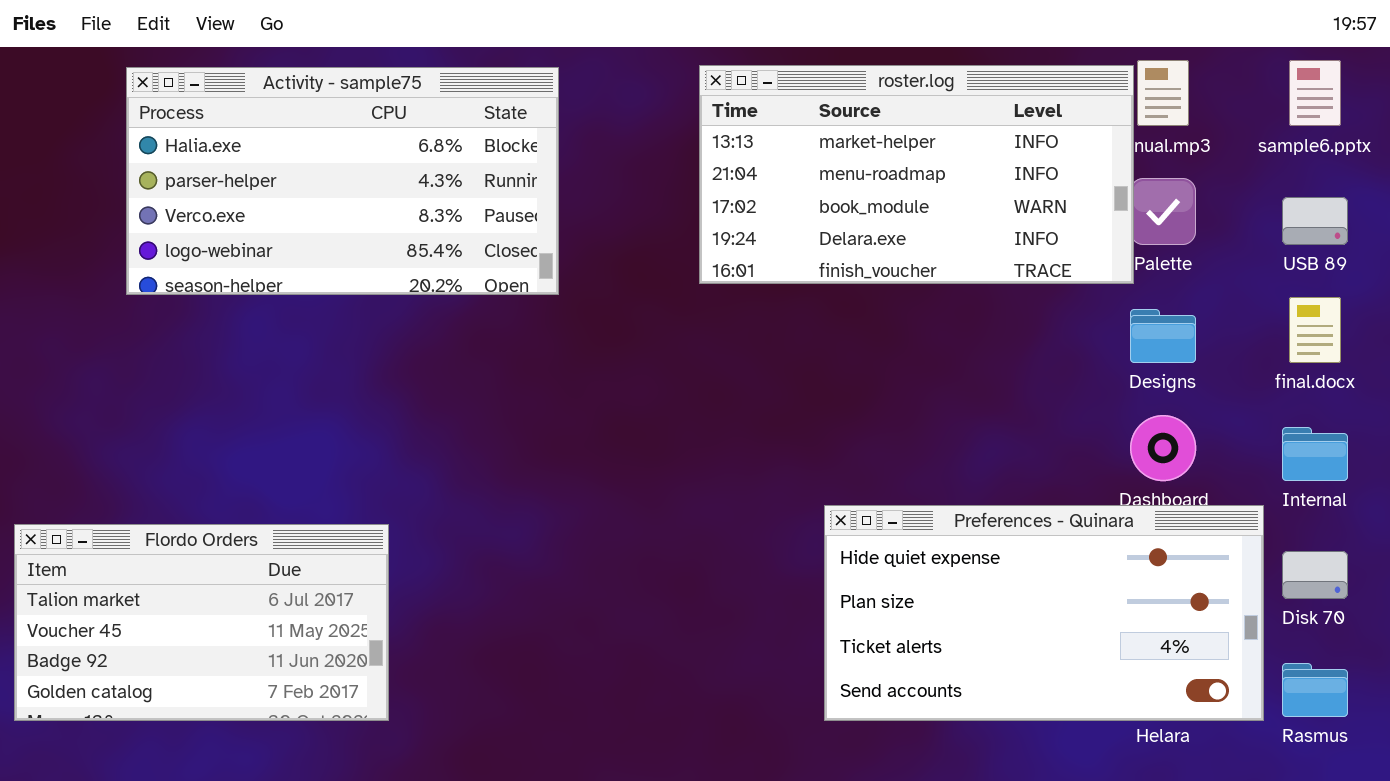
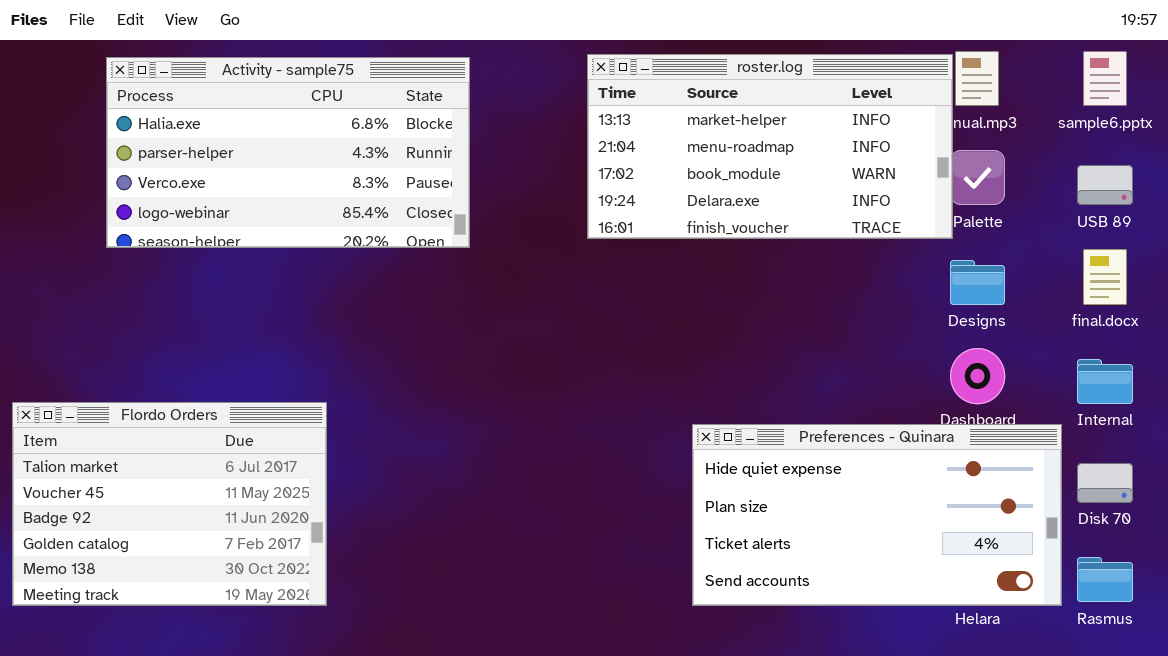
Flordo Orders: [14,524,389,721] -> [12,402,327,606], resized

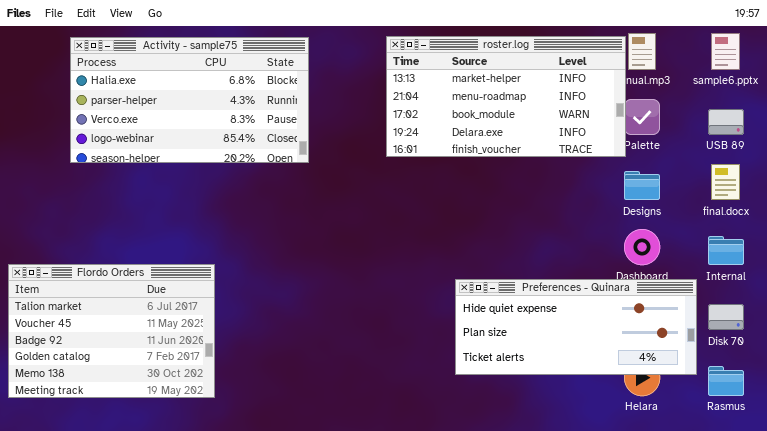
Preferences - Quinara: [692,424,1062,606] -> [455,279,697,375], resized

